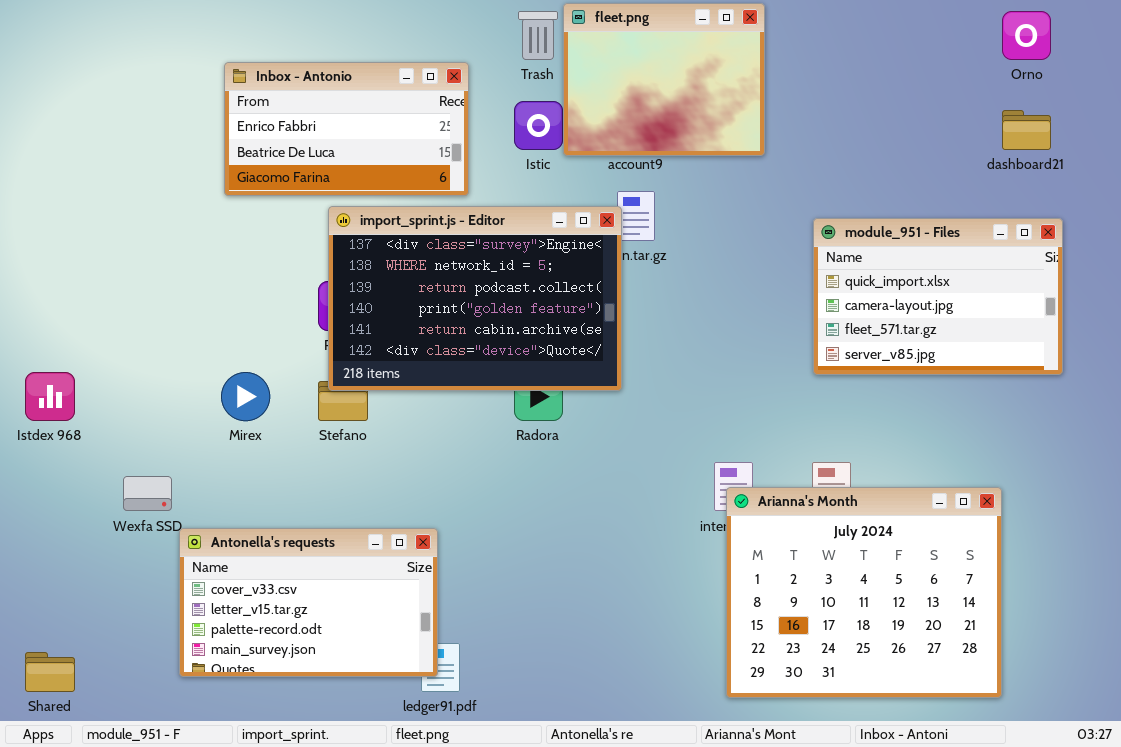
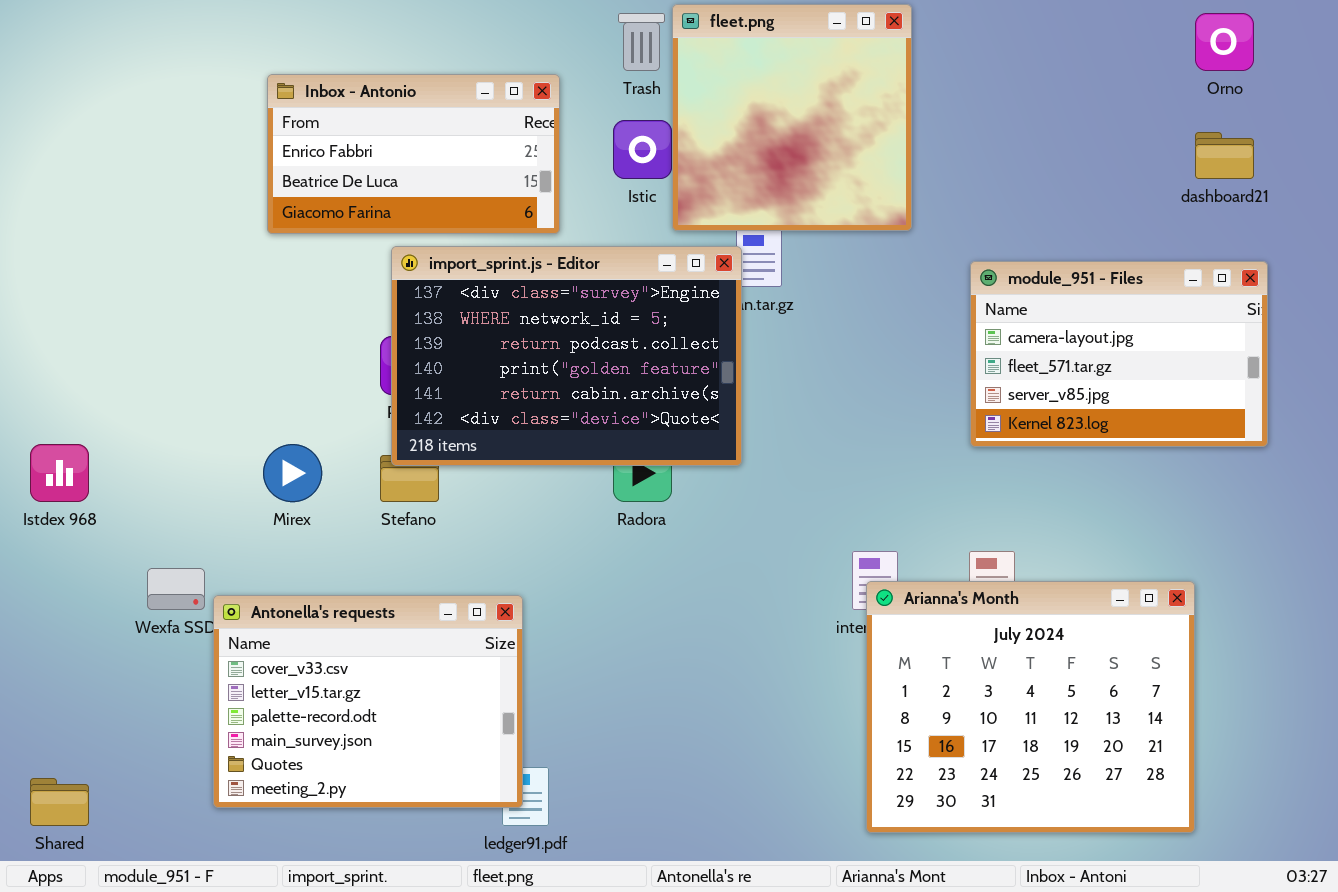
fleet.png: [563,3,765,156] -> [672,4,912,231], resized
module_951 - Files: [813,218,1063,375] -> [970,261,1268,447], scrolled down 1 row
Antonella's requests: [179,528,438,677] -> [213,595,523,808], resized

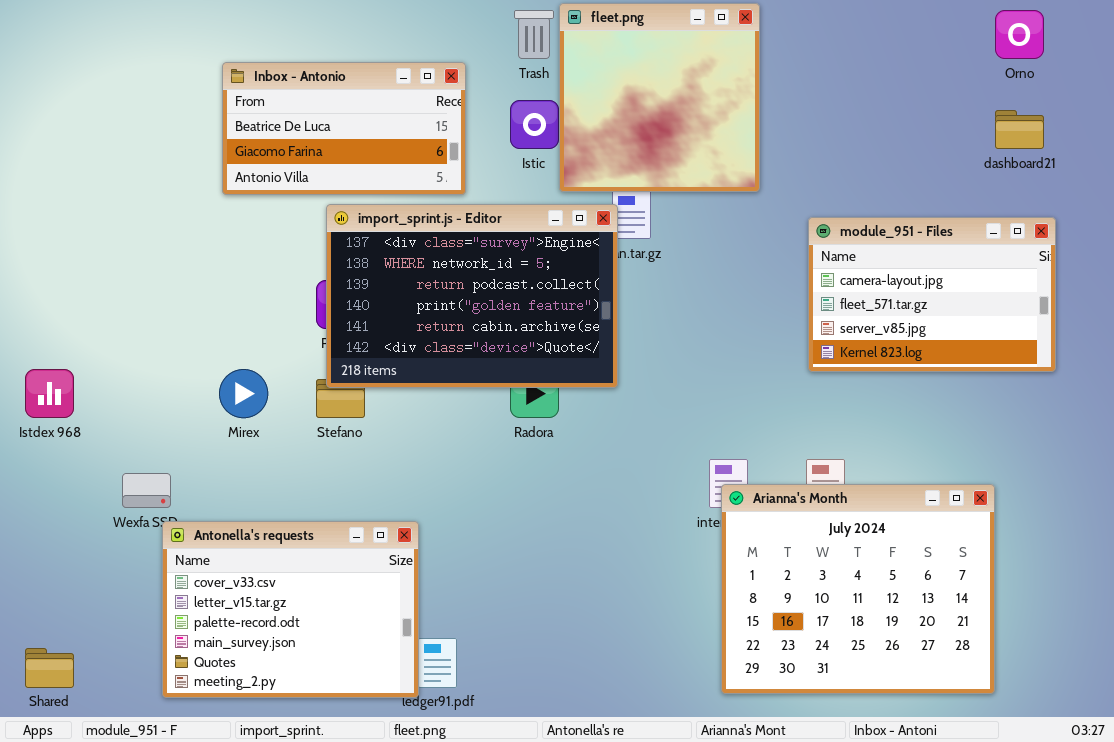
Inbox - Antonio: [267,74,560,234] -> [222,62,466,195], scrolled down 1 row
Antonella's requests: [213,595,523,808] -> [162,521,419,698], moved

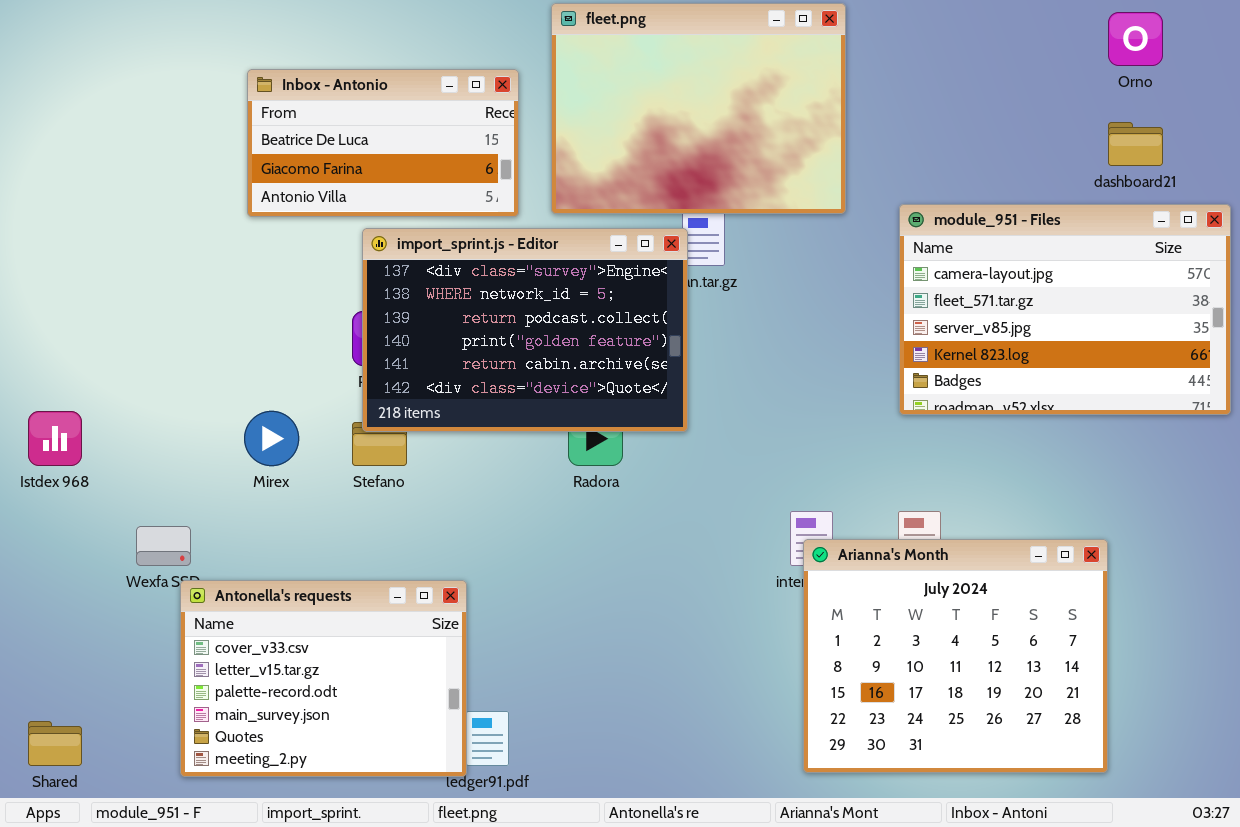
fleet.png: [559,3,760,192] -> [551,3,846,214], resized
module_951 - Files: [808,217,1056,372] -> [899,204,1231,415], resized

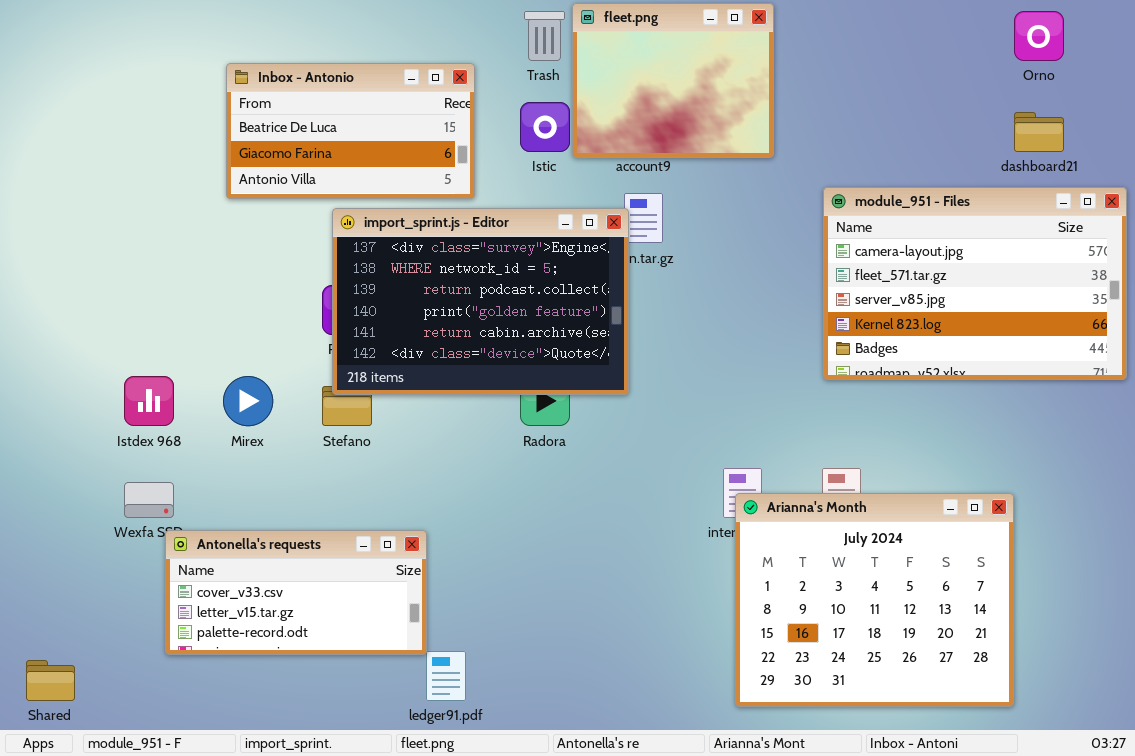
fleet.png: [551,3,846,214] -> [572,3,774,158], resized
Istdex 968: [28,411,82,466] -> [124,376,174,426], moved
Antonella's requests: [180,580,467,777] -> [165,530,427,655], resized

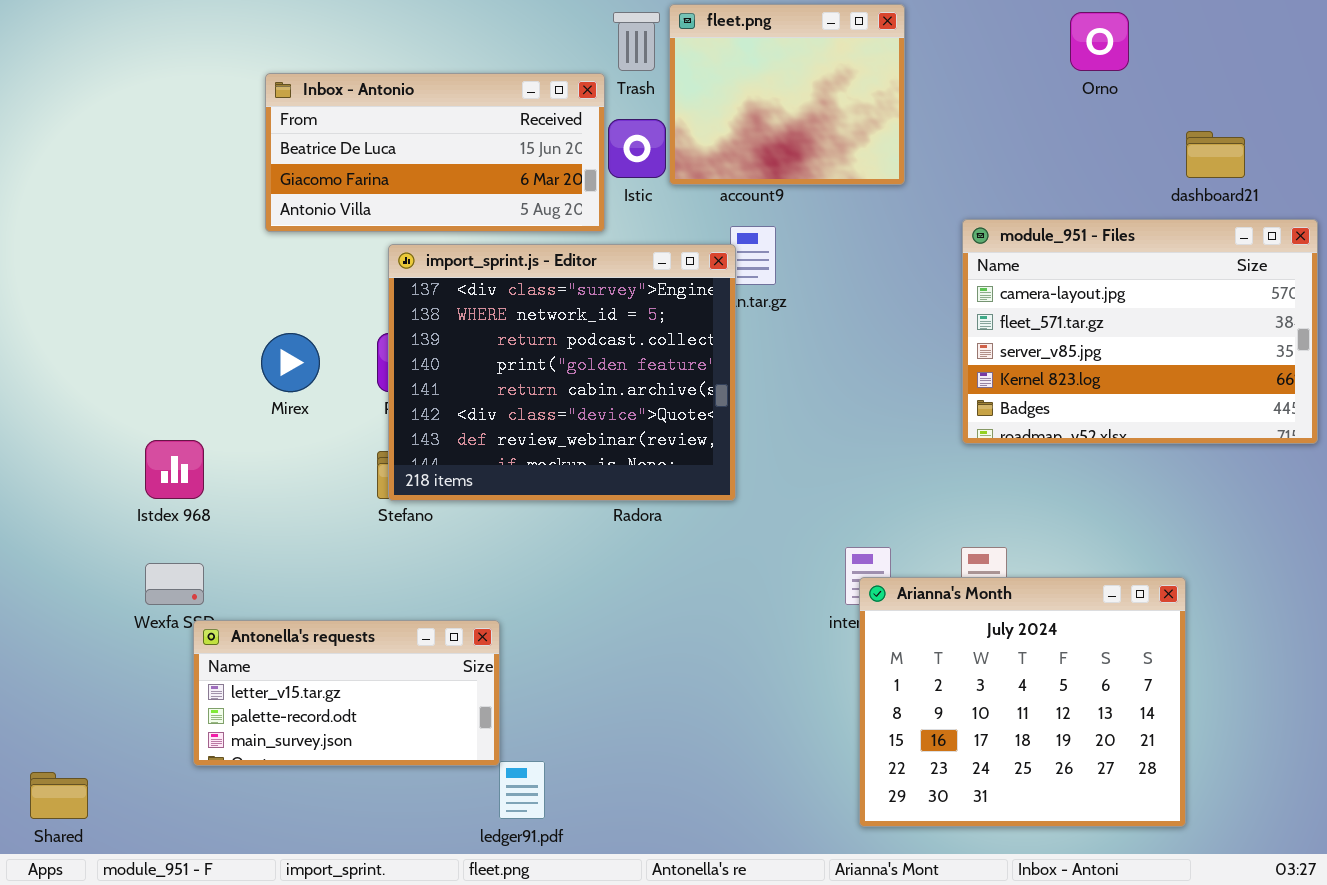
Orno: [1014,11,1064,61] -> [1070,12,1129,71], moved
Inbox - Antonio: [226,63,475,199] -> [265,73,605,232], resized
import_sprint.js - Editor: [332,208,629,395] -> [388,244,736,501], resized
Mirex: [223,376,273,426] -> [261,333,320,392], moved
Antonella's requests: [165,530,427,655] -> [193,620,500,766], scrolled down 1 row

